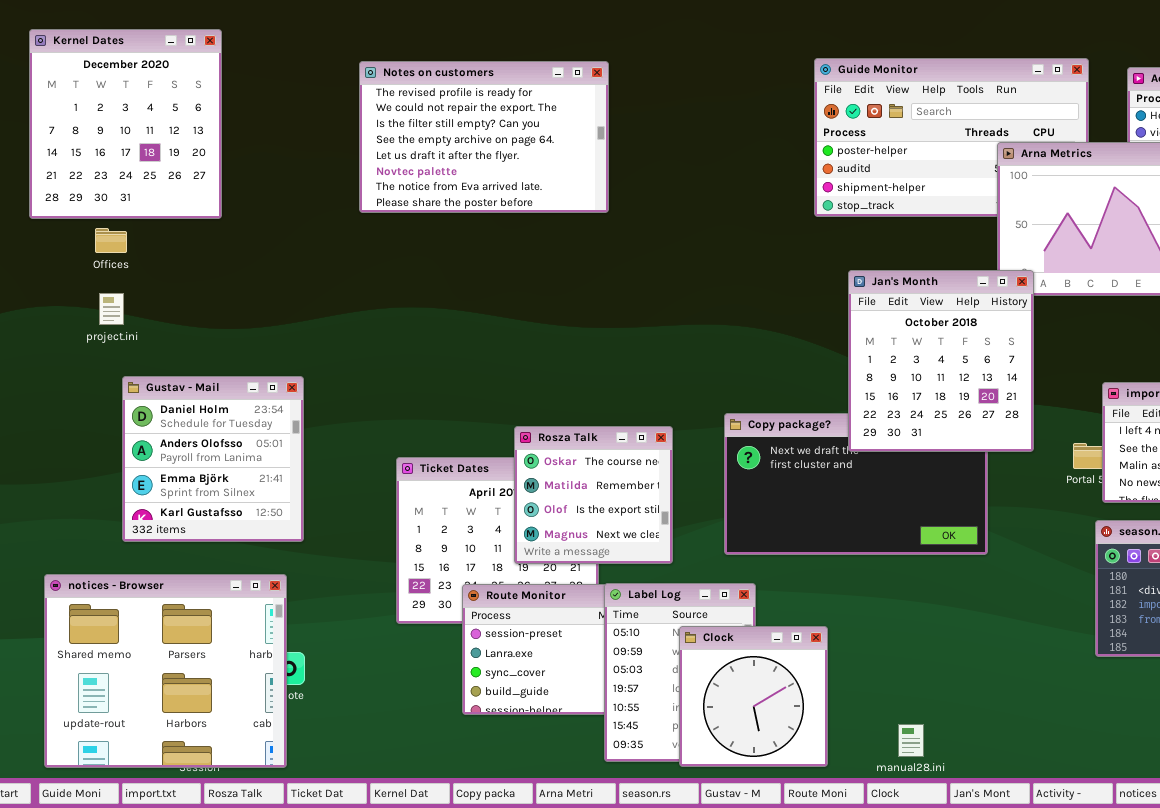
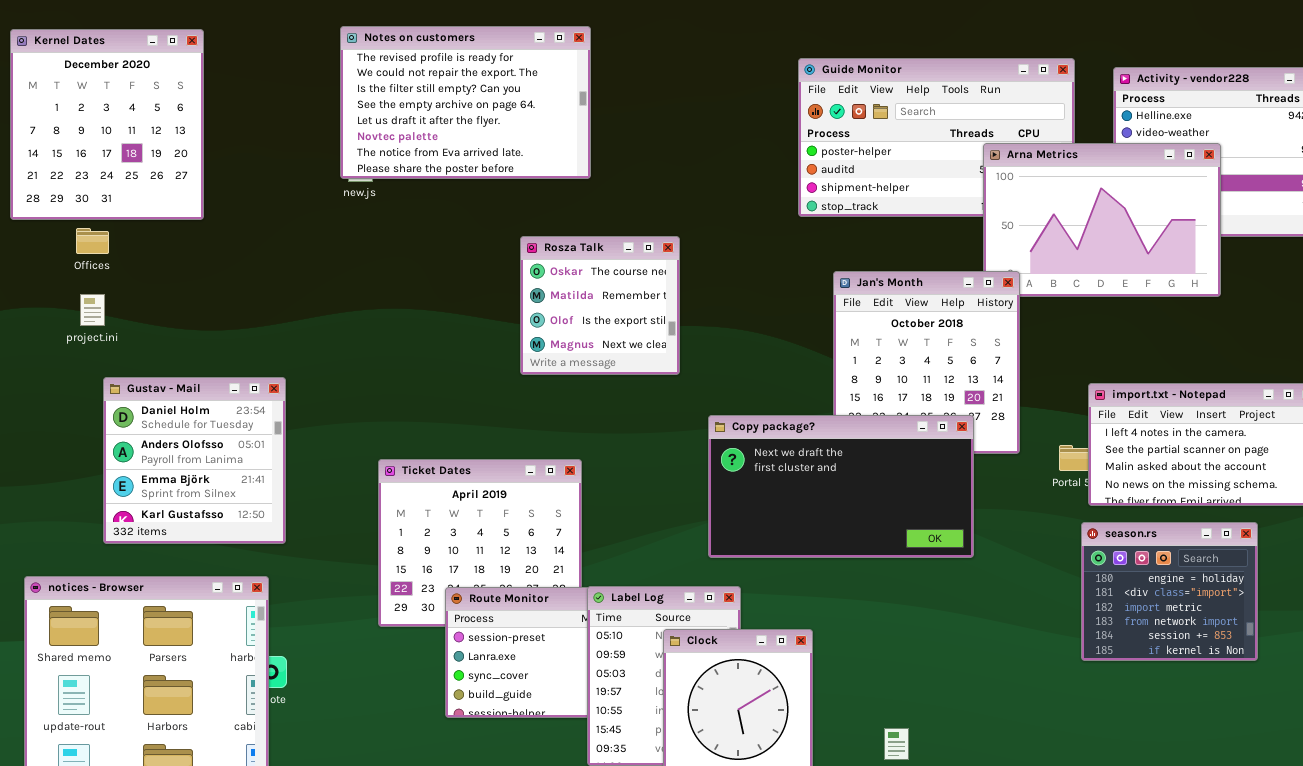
Notes on customers: [359,61,609,213] -> [340,26,591,179], moved
Copy package?: [724,413,988,555] -> [708,415,974,558], raised
Rosza Talk: [514,426,673,564] -> [520,236,680,375], moved

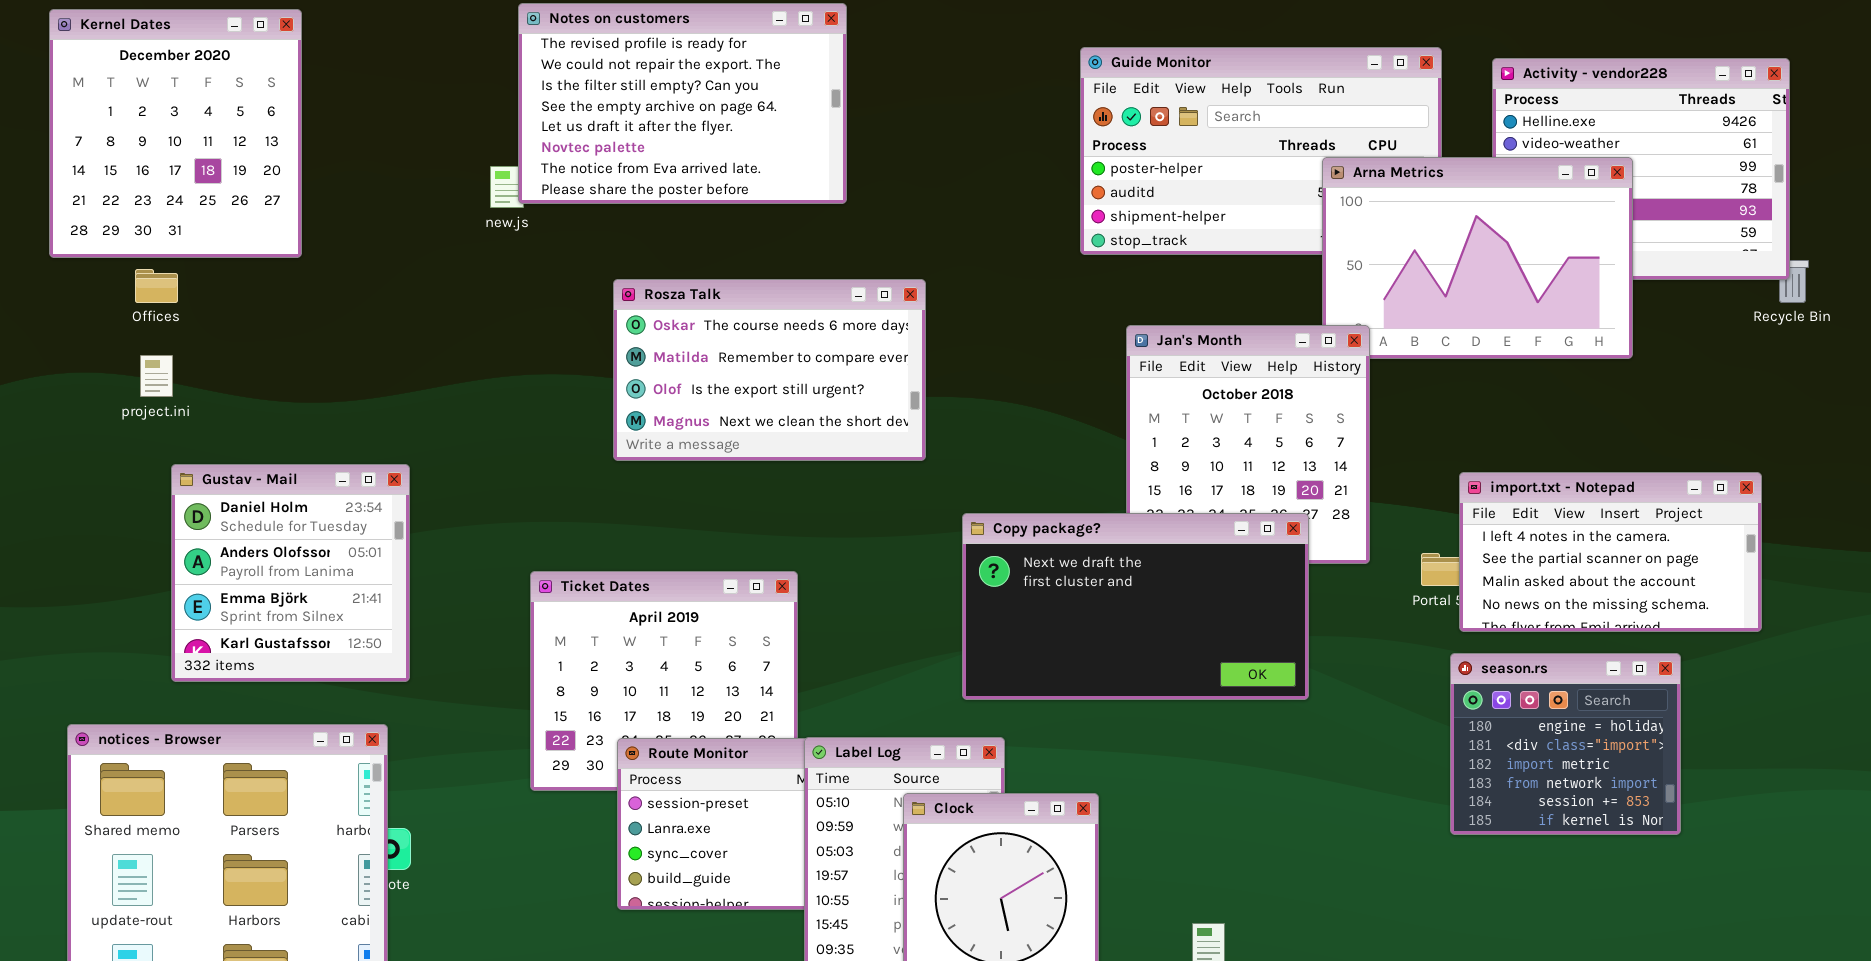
Notes on customers: [340,26,591,179] -> [518,3,847,204], moved
Rosza Talk: [520,236,680,375] -> [613,279,926,461], resized

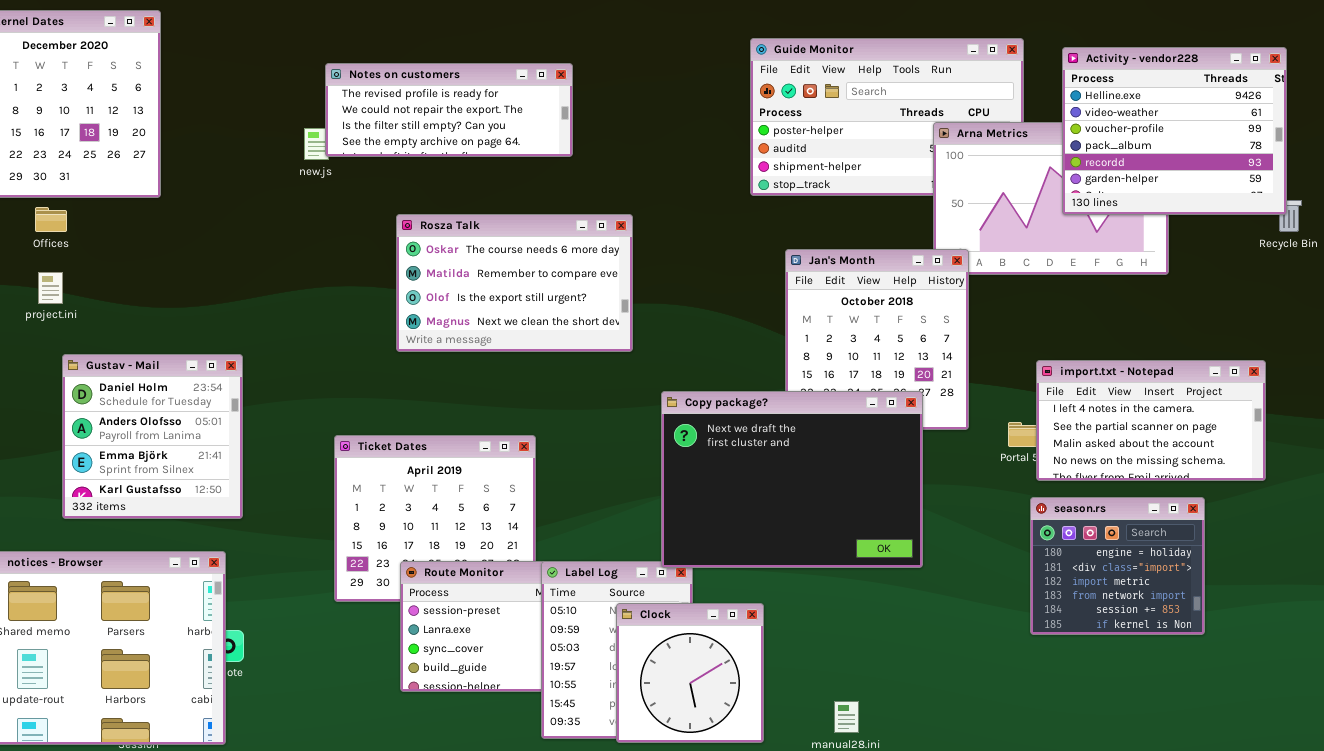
Notes on customers: [518,3,847,204] -> [325,63,573,157], resized
Activity - vendor228: [1492,58,1790,280] -> [1062,47,1287,215], raised
Copy package?: [962,513,1309,700] -> [661,391,923,568], resized

